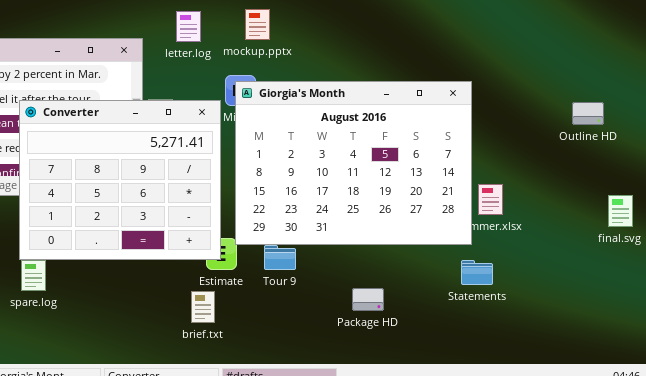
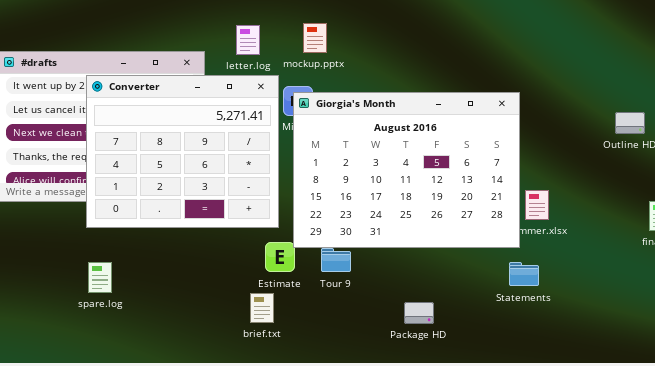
Converter: [19,100,221,260] -> [86,75,279,228], moved
Package HD: [352,288,384,311] -> [404,302,434,324], moved

